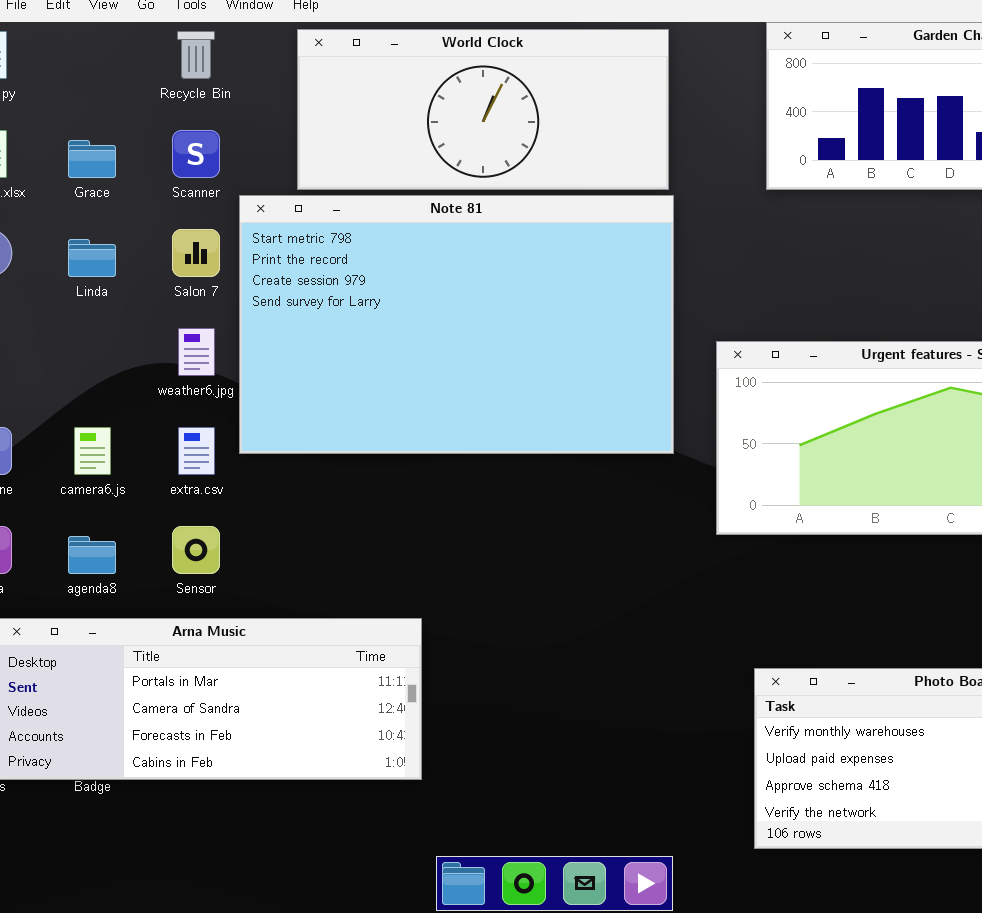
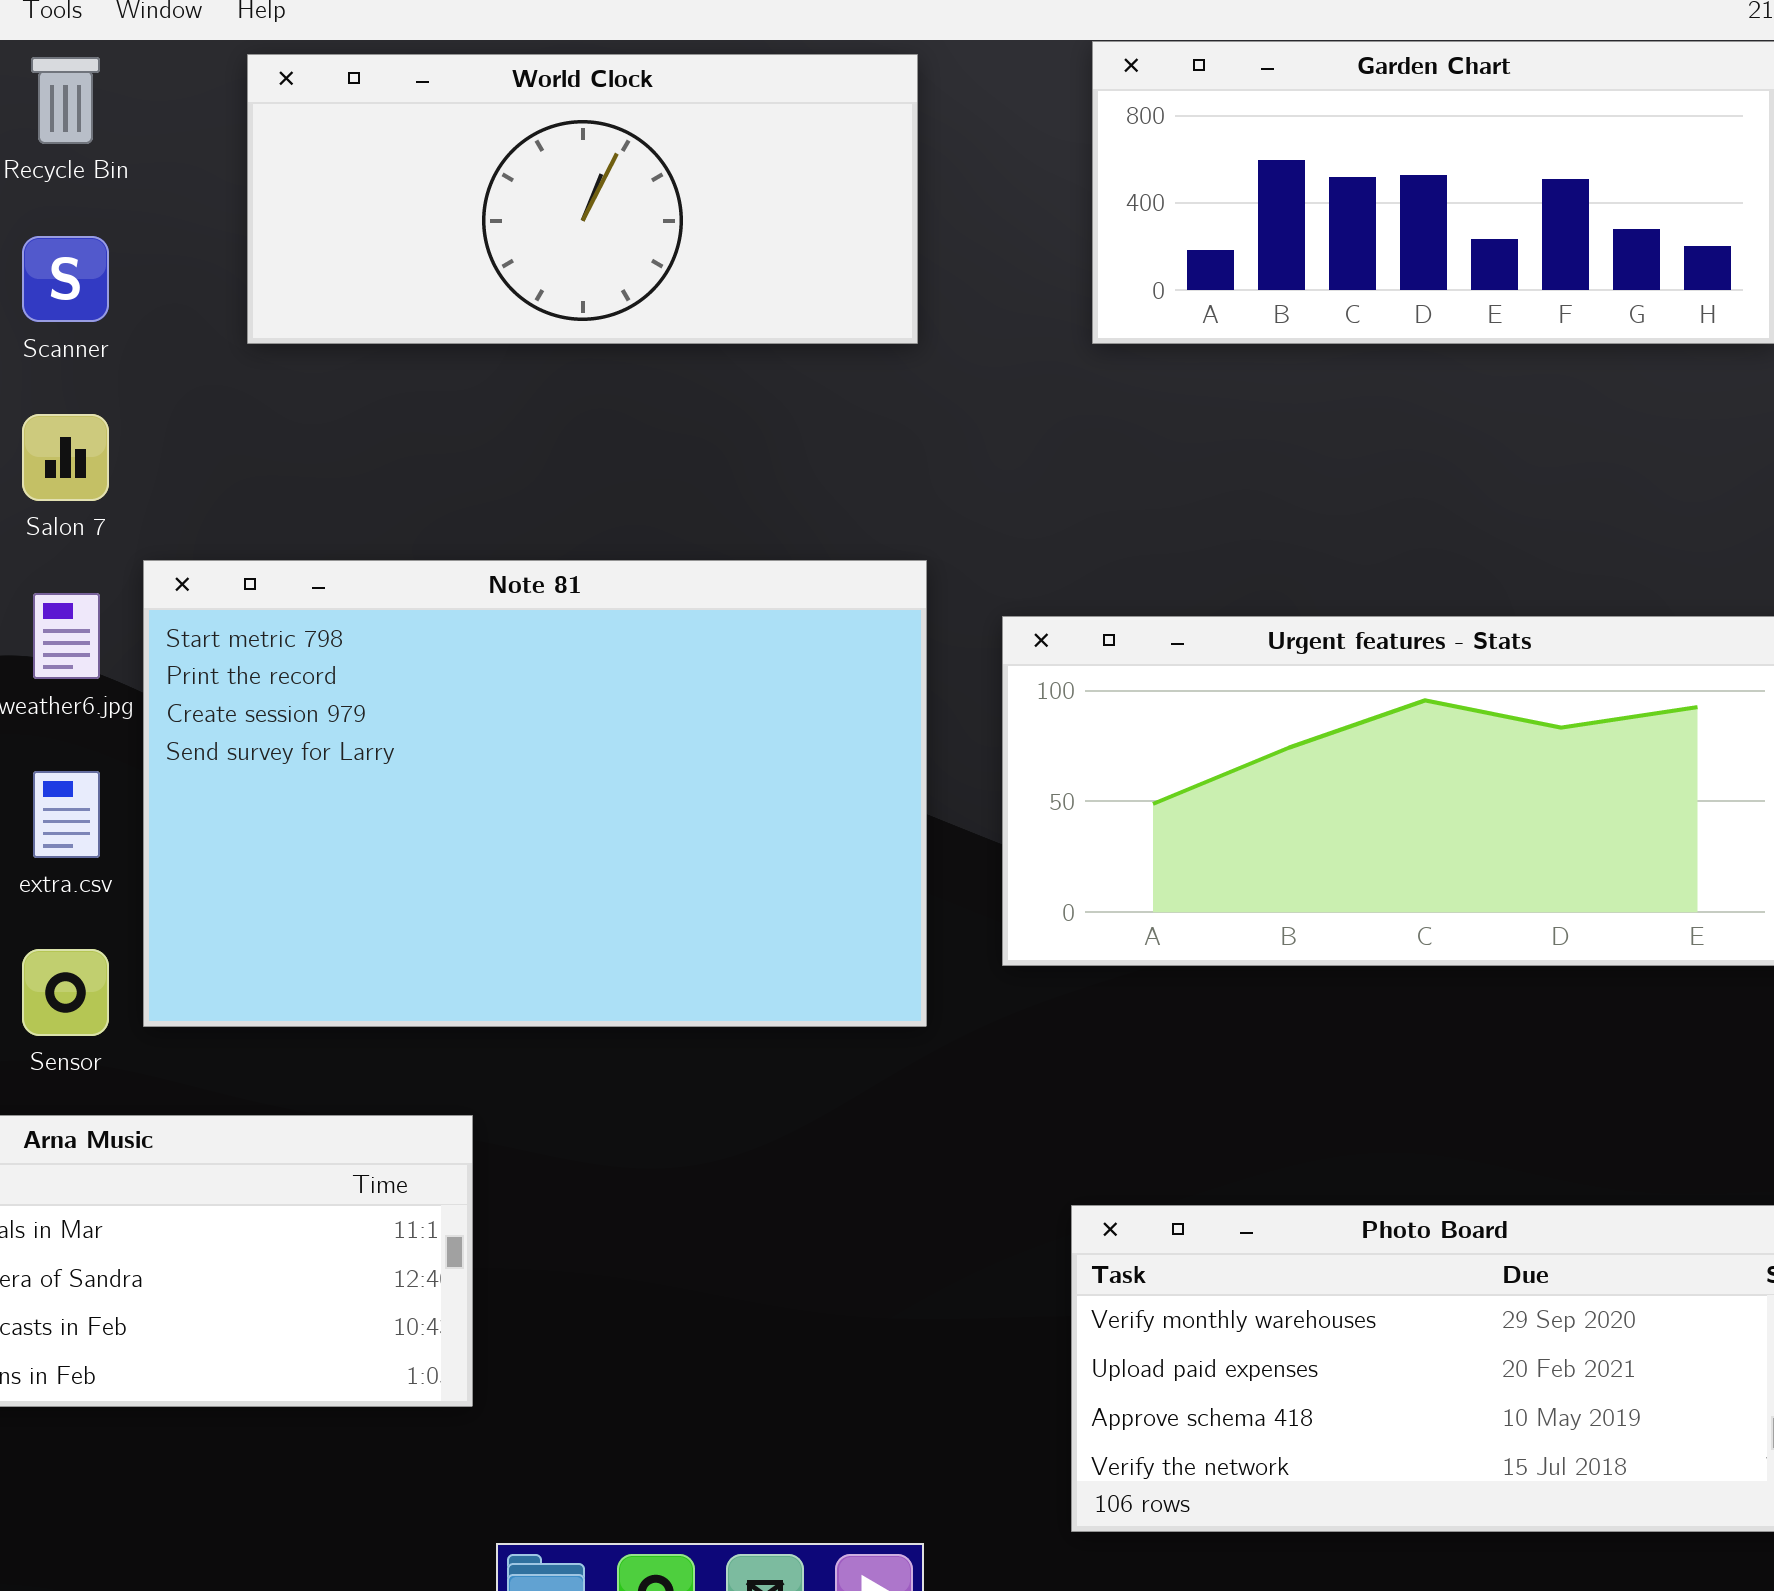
Note 81: [239,195,674,454] -> [143,560,927,1027], moved

